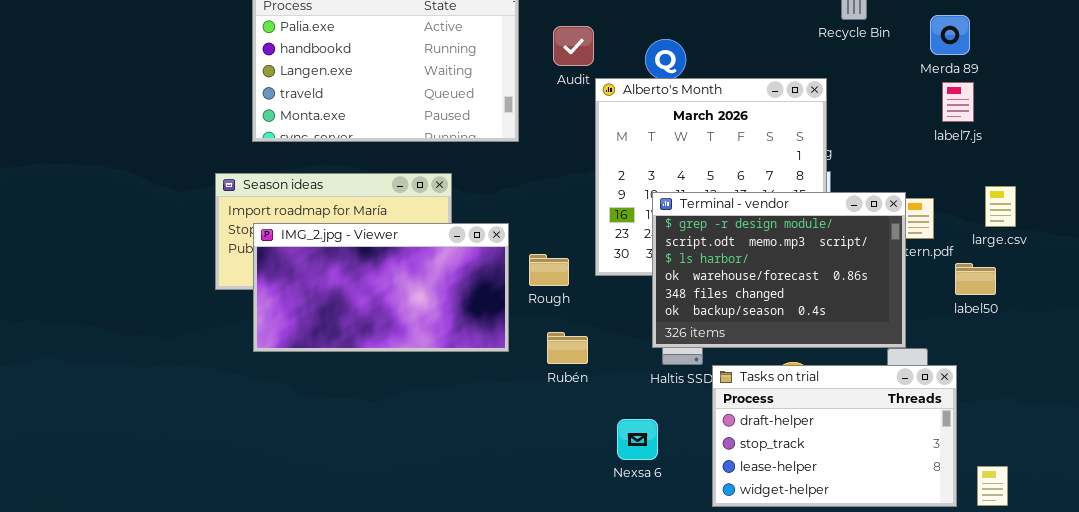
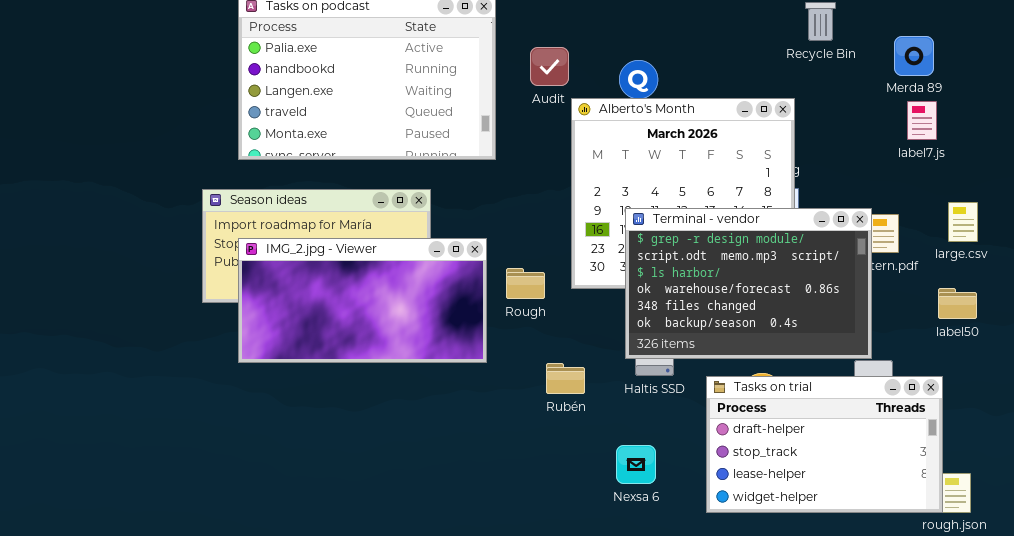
label50: [955,263,996,295] -> [938,288,977,319], moved
Rubén: [547,332,588,364] -> [546,363,585,394], moved
Tasks on trial: [712,365,957,507] -> [706,376,943,513], moved
Nexsa 6: [617,419,658,460] -> [616,445,656,484], moved

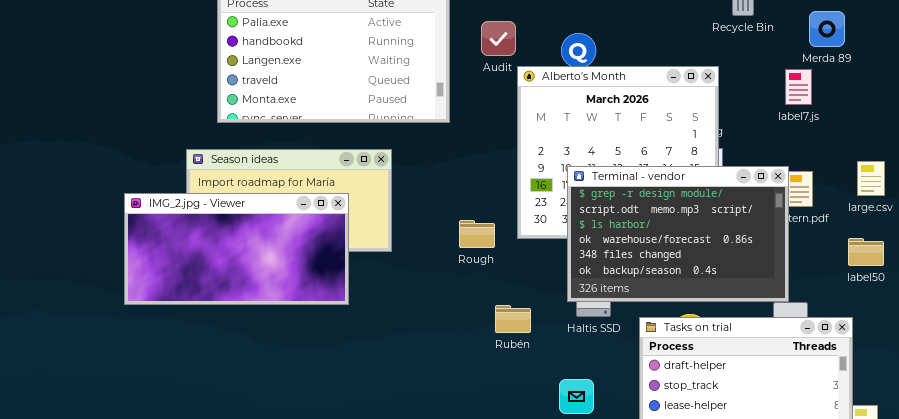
label7.js: [907,101,937,140] -> [785,69,812,105], moved
IMG_2.jpg - Viewer: [238,238,487,363] -> [124,193,349,305], moved

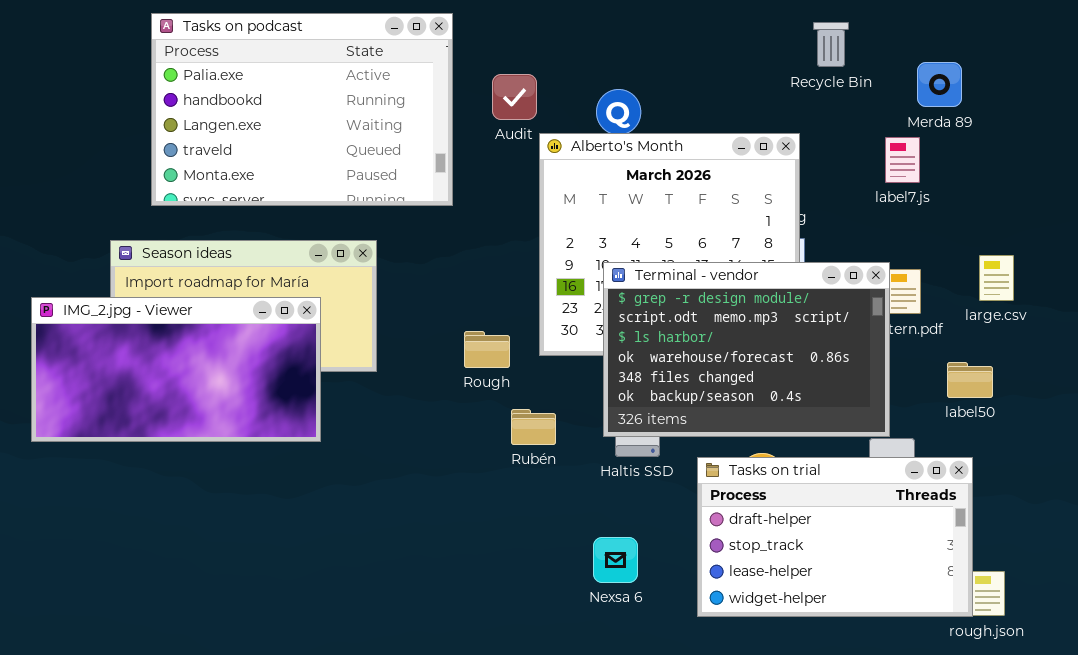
label50: [848,238,884,266] -> [947,362,993,398], moved
Rubén: [495,305,531,333] -> [511,409,556,445], moved

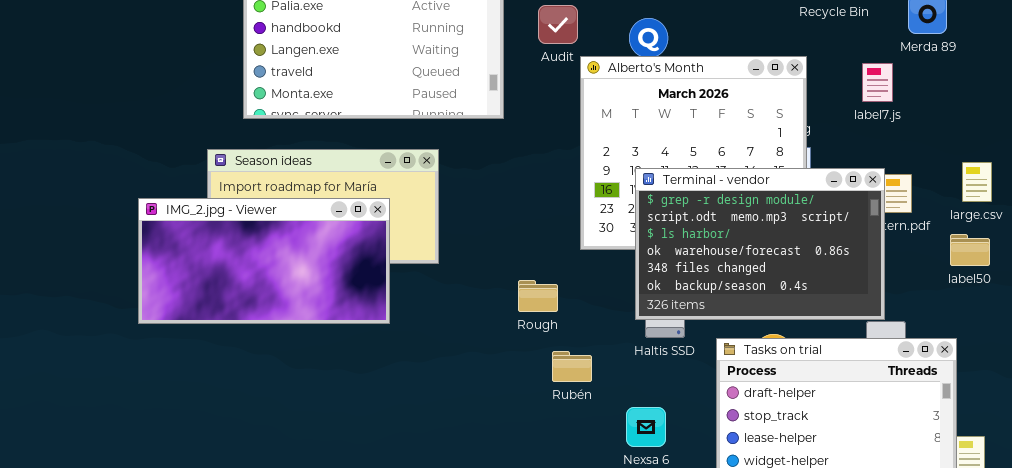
label7.js: [885,137,920,183] -> [862,63,893,102], moved
Rough: [464,331,510,368] -> [518,280,558,312], moved
label50: [947,362,993,398] -> [950,234,990,266], moved
Rubén: [511,409,556,445] -> [552,351,592,382], moved

